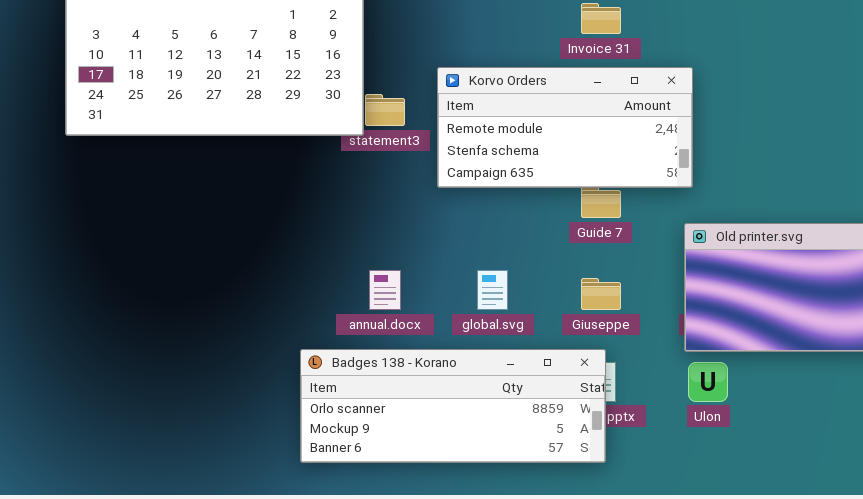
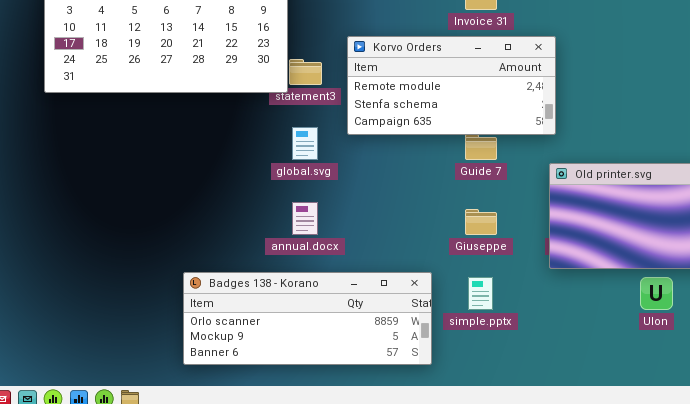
global.svg: [477,270,508,310] -> [292,127,318,160], moved
Badges 138 - Korano: [300,349,606,463] -> [183,272,432,365], moved
Ulon: [688,362,728,402] -> [640,277,673,310], moved

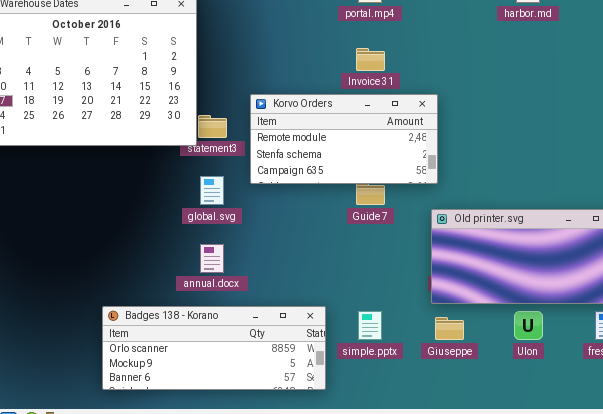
Giuseppe: [465,209,497,235] -> [435,317,464,340], moved

